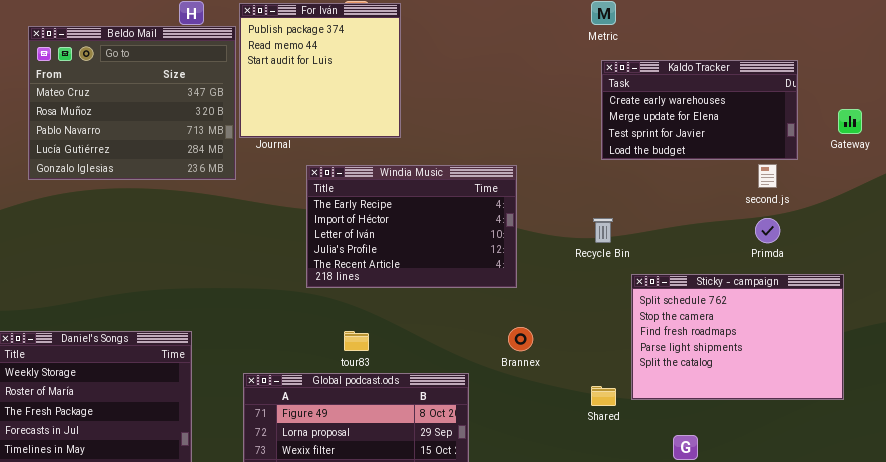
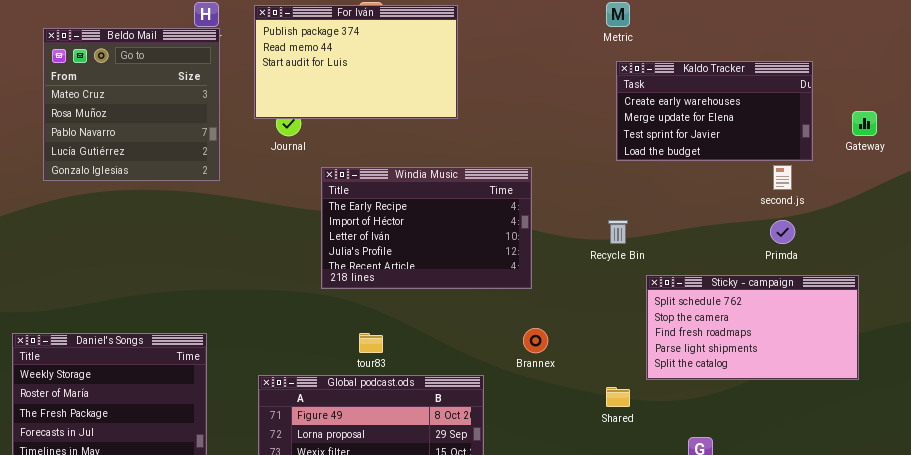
For Iván: [239,3,401,138] -> [254,5,458,119], resized
Beldo Mail: [28,26,236,180] -> [43,28,220,181], resized
Sticky - campaign: [631,274,844,400] -> [646,275,859,380], resized

